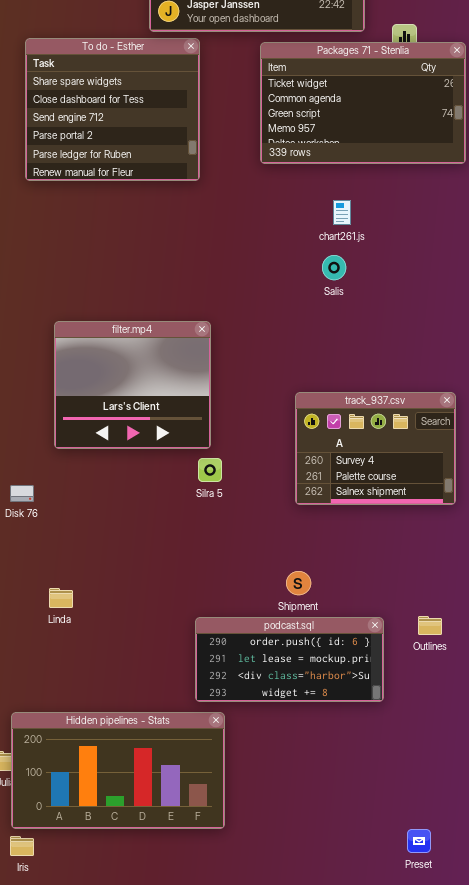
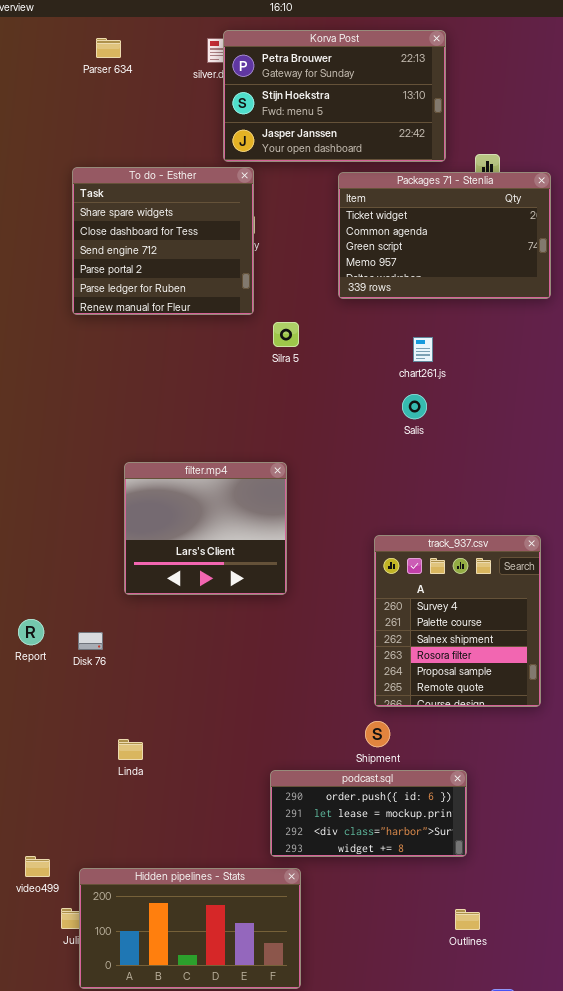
To do - Esther: [25,38,200,181] -> [72,167,254,315], moved
track_937.csv: [295,392,456,505] -> [374,535,541,707], resized
Silra 5: [198,458,222,482] -> [273,322,299,347], moved
Outlines: [418,616,442,635] -> [455,909,480,930], moved

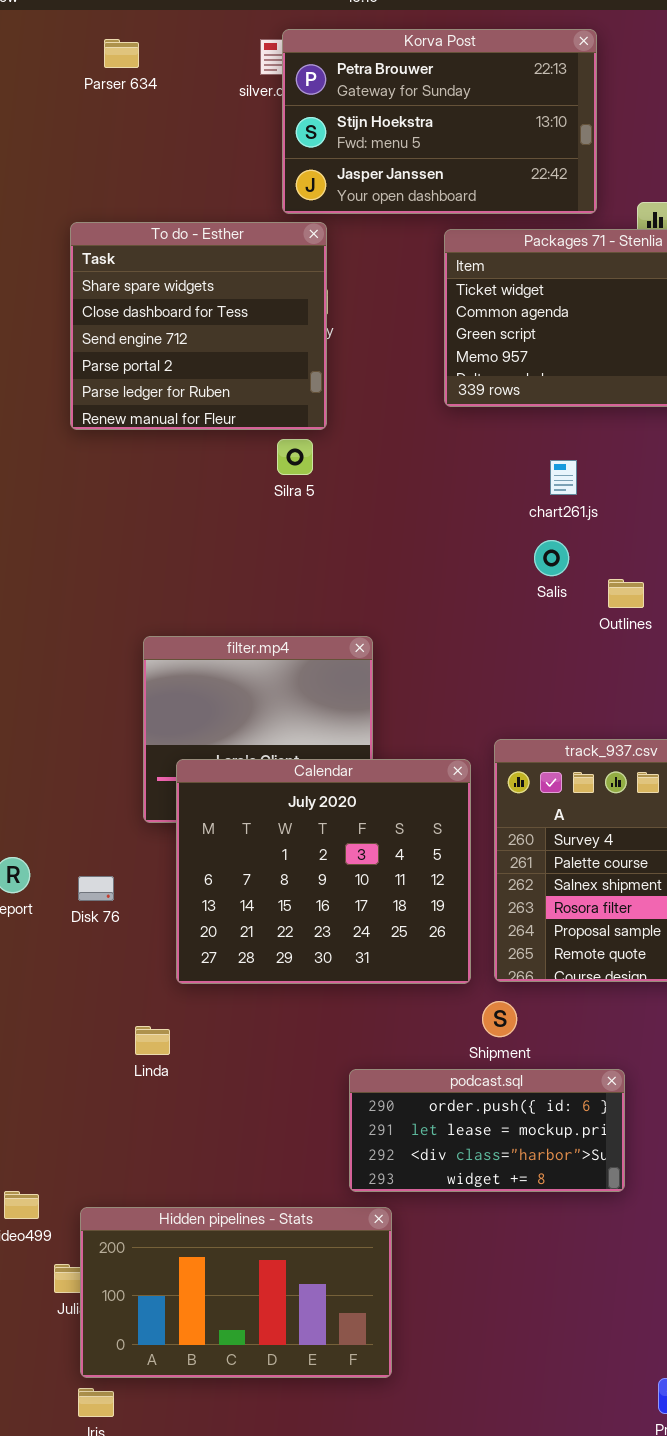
Silra 5: [273,322,299,347] -> [277,439,313,475], moved
Calendar: none -> [176,759,471,984], opened
Outlines: [455,909,480,930] -> [608,579,644,608], moved

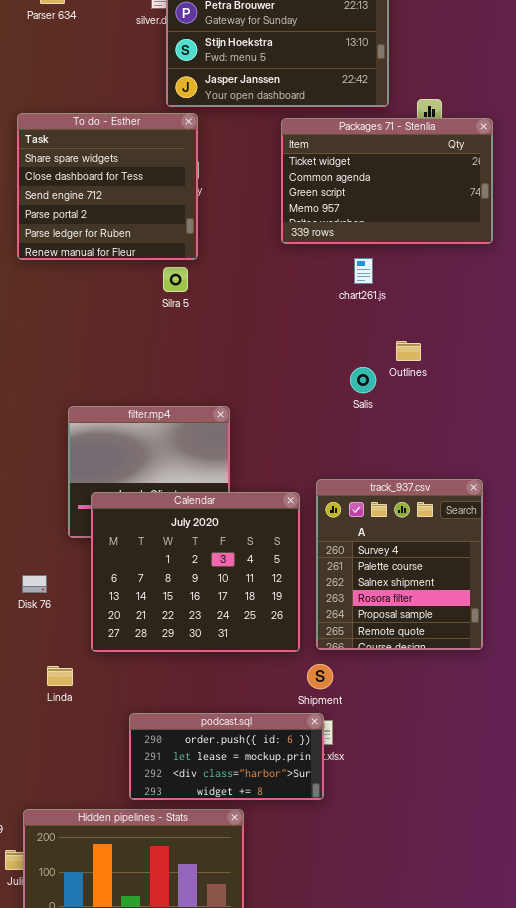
chart261.js: [550,460,577,495] -> [354,258,373,284], moved
Salis: [534,540,569,576] -> [350,367,376,393], moved
Outlines: [608,579,644,608] -> [396,341,421,361], moved
Linda: [135,1026,170,1055] -> [47,666,73,686], moved
podcast.sql: [349,1069,625,1192] -> [129,713,324,800], moved

